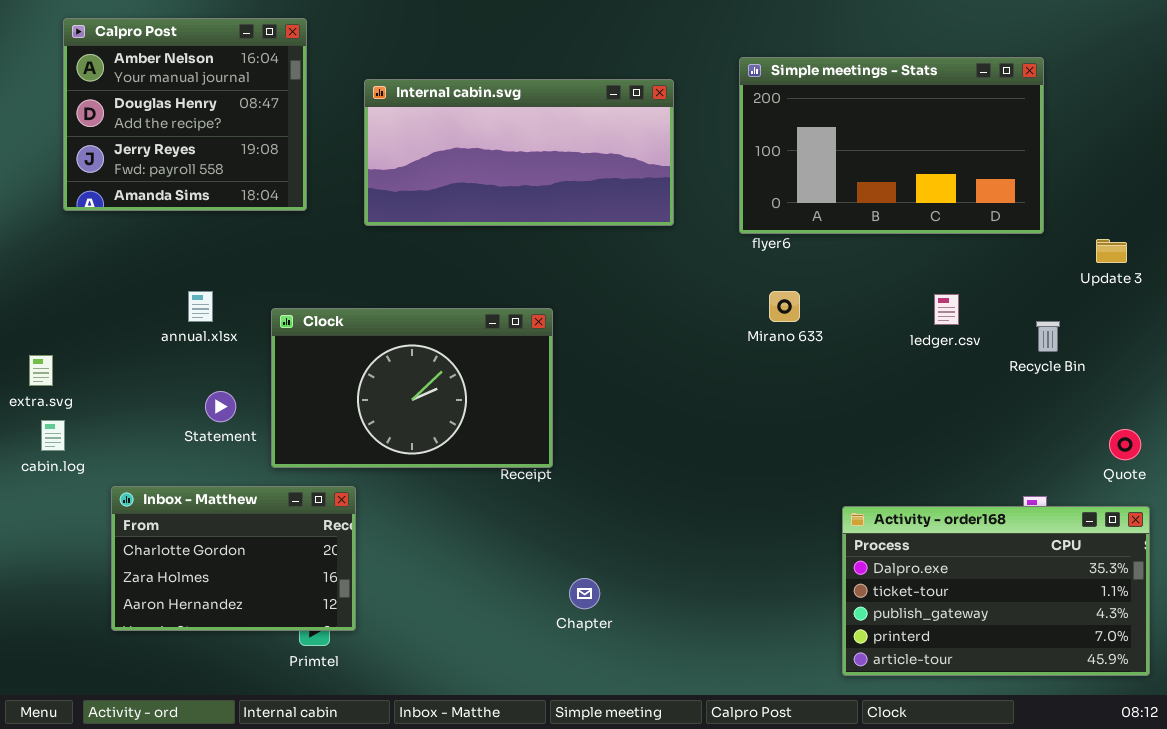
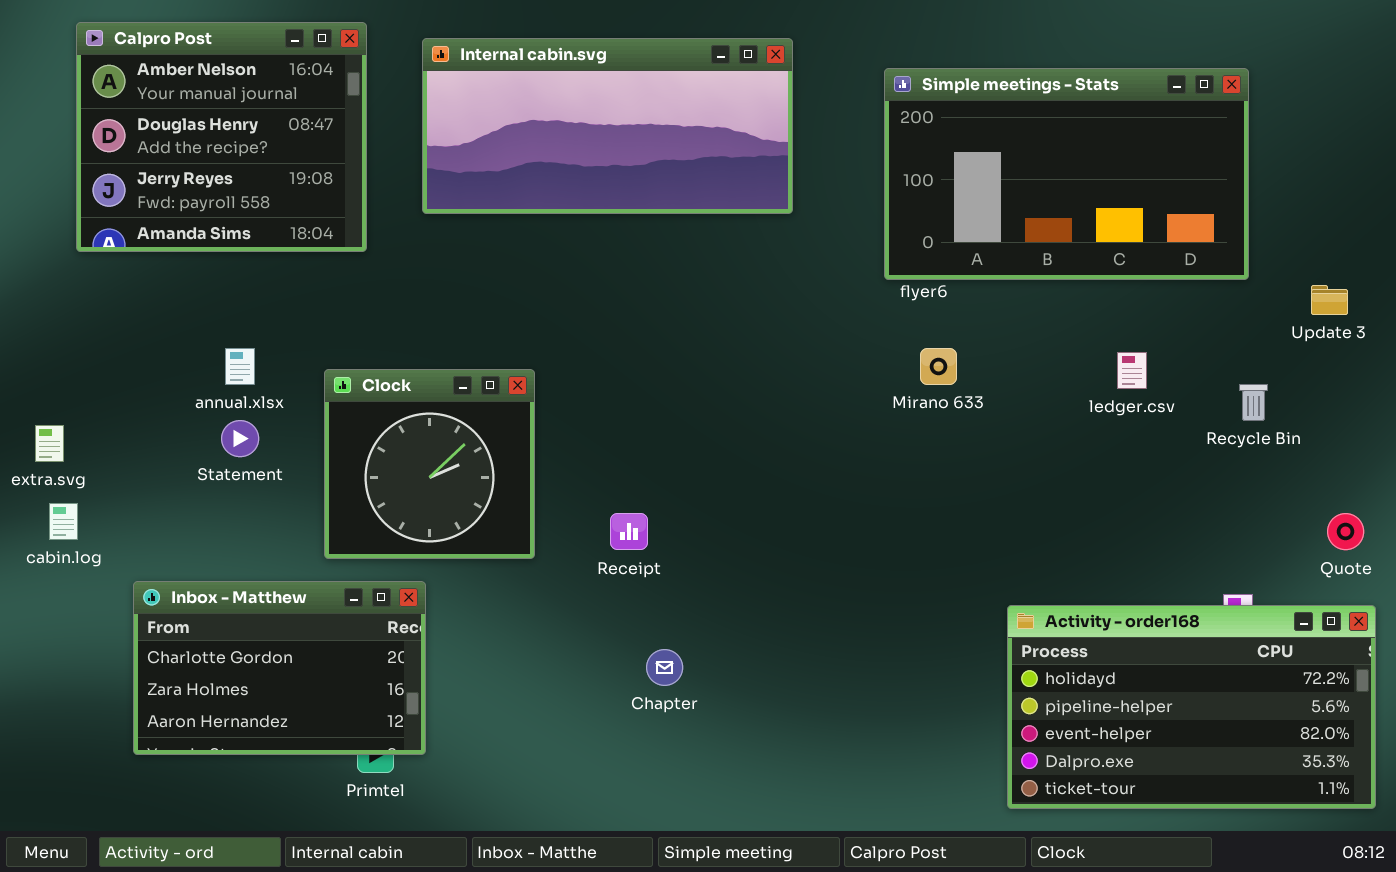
Internal cabin.svg: [364,79,674,226] -> [422,38,793,214], moved
Clock: [271,308,553,468] -> [324,369,535,559], resized
Statement: [205,391,236,422] -> [221,420,259,457], moved
Activity - order168: [842,506,1150,676] -> [1007,605,1376,809], scrolled up 3 rows
Chapter: [569,578,600,609] -> [646,649,683,686], moved

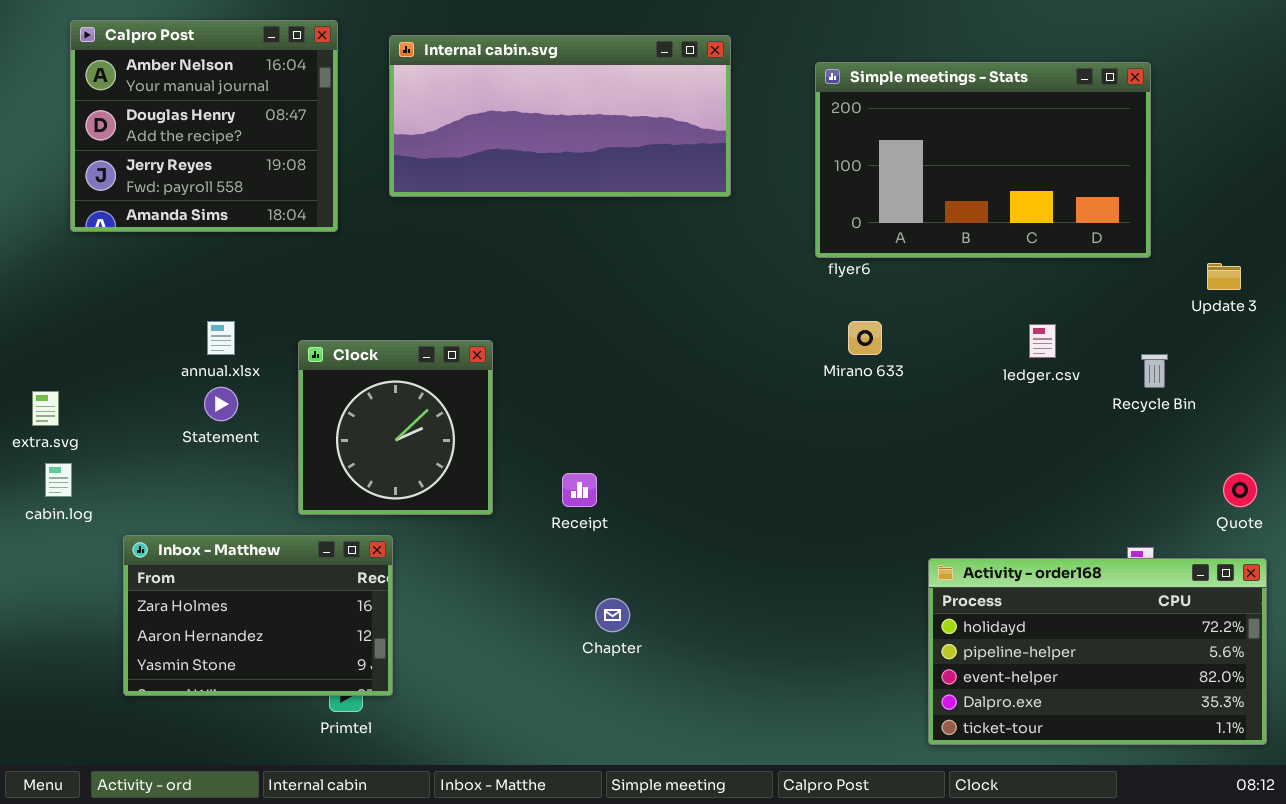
Inbox - Matthew: [133,581,426,755] -> [123,535,393,696], scrolled down 1 row

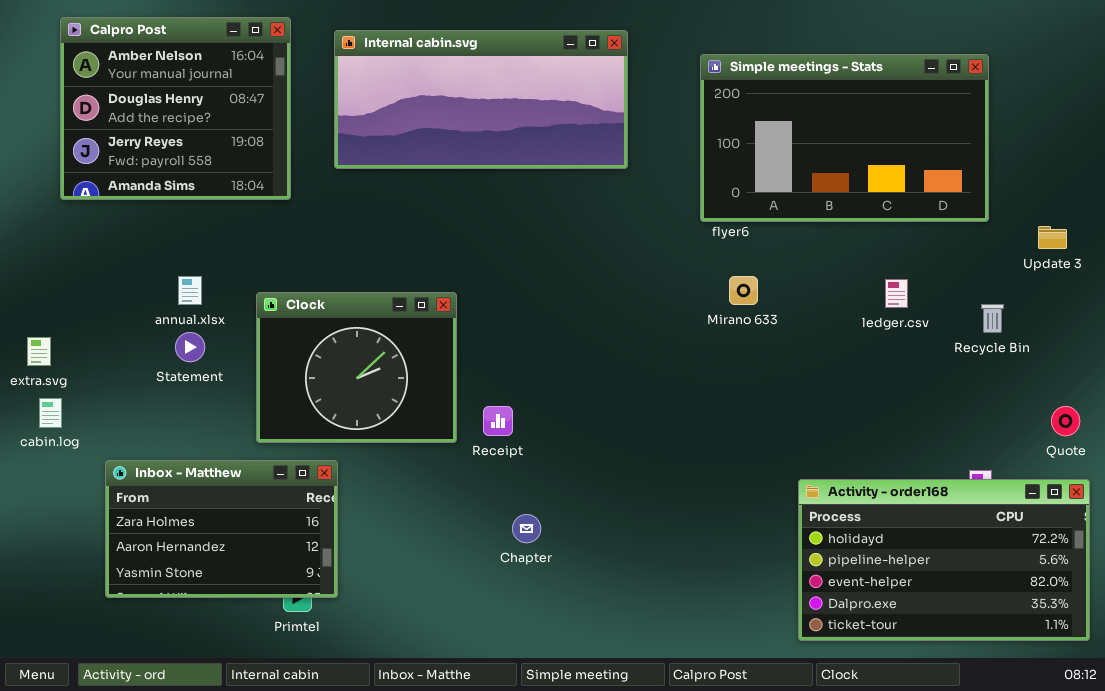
Clock: [298,340,493,515] -> [256,292,457,443], resized

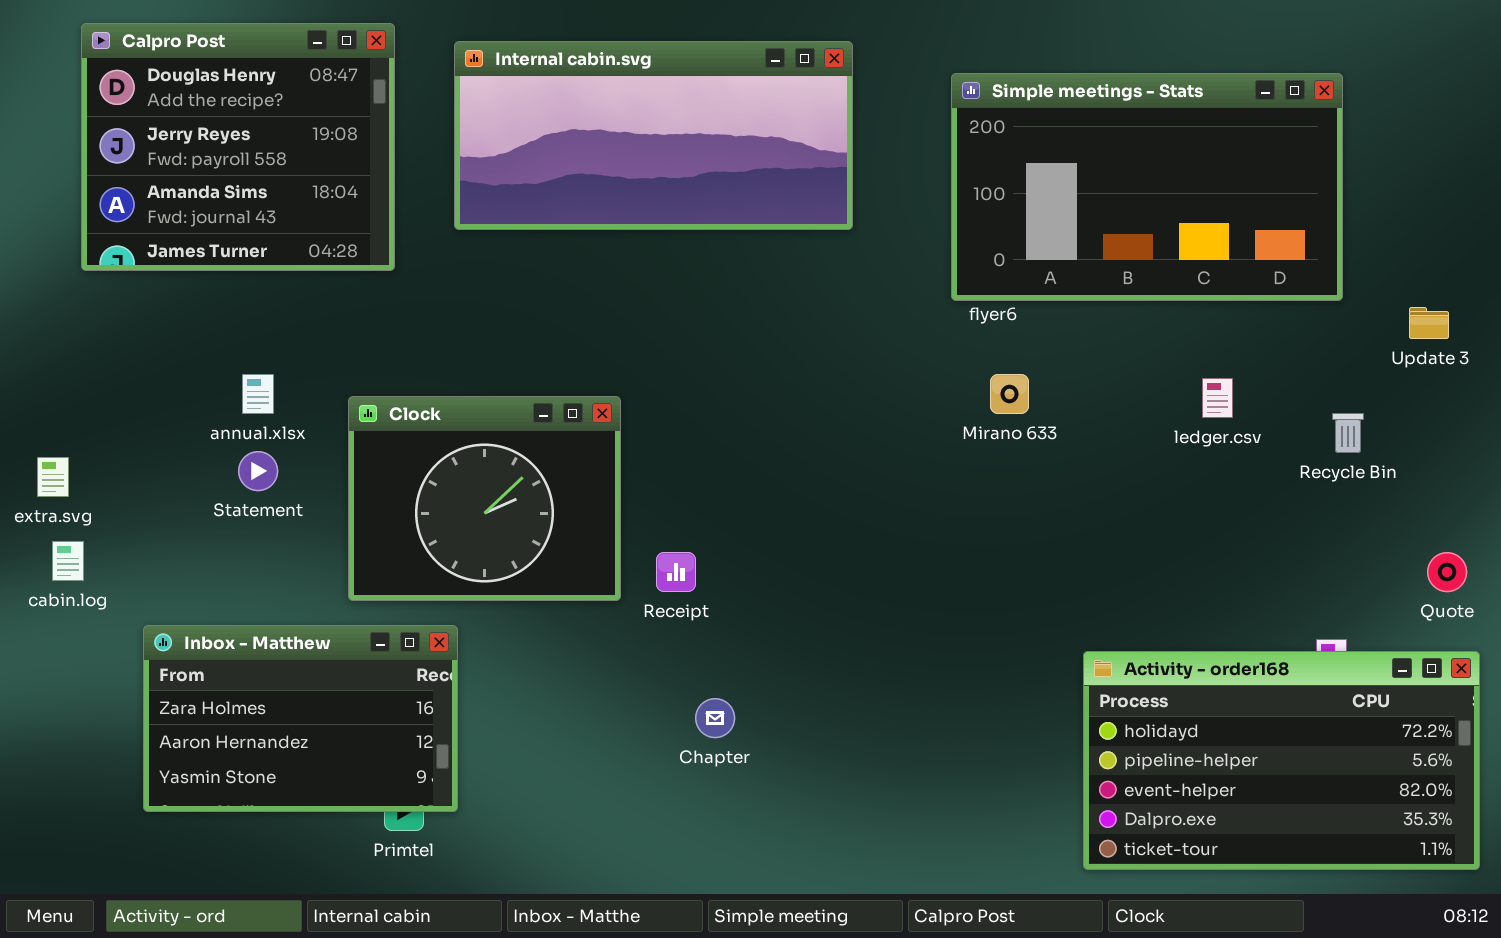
Calpro Post: [60,17,291,200] -> [81,23,395,271], scrolled down 1 row

